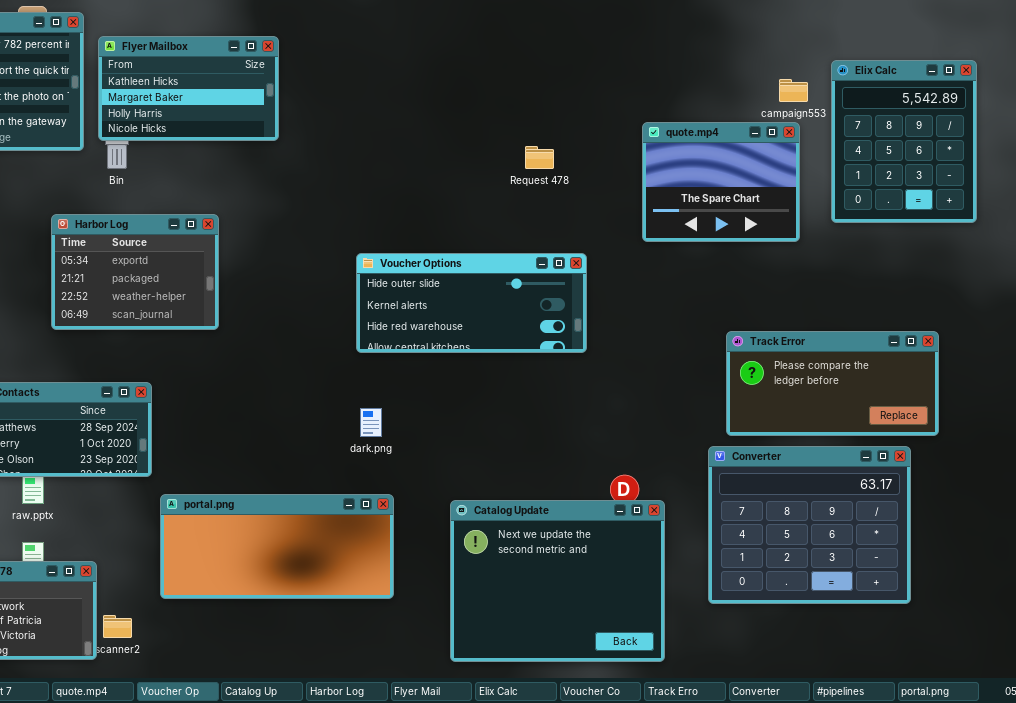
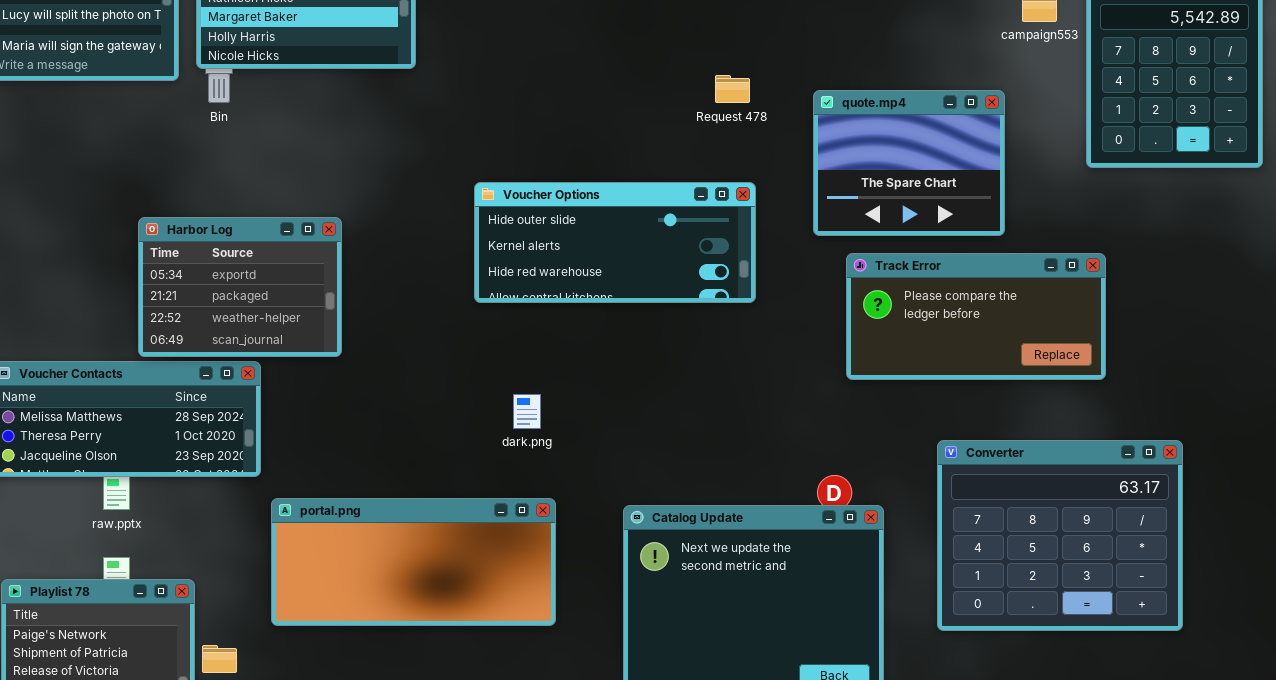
quote.mp4: [642,122,800,242] -> [813,90,1005,236], moved
Harbor Log: [51,214,219,330] -> [138,217,342,357], moved
Voucher Options: [356,253,587,353] -> [474,182,756,303], moved
Track Error: [726,331,939,436] -> [846,253,1106,380], moved

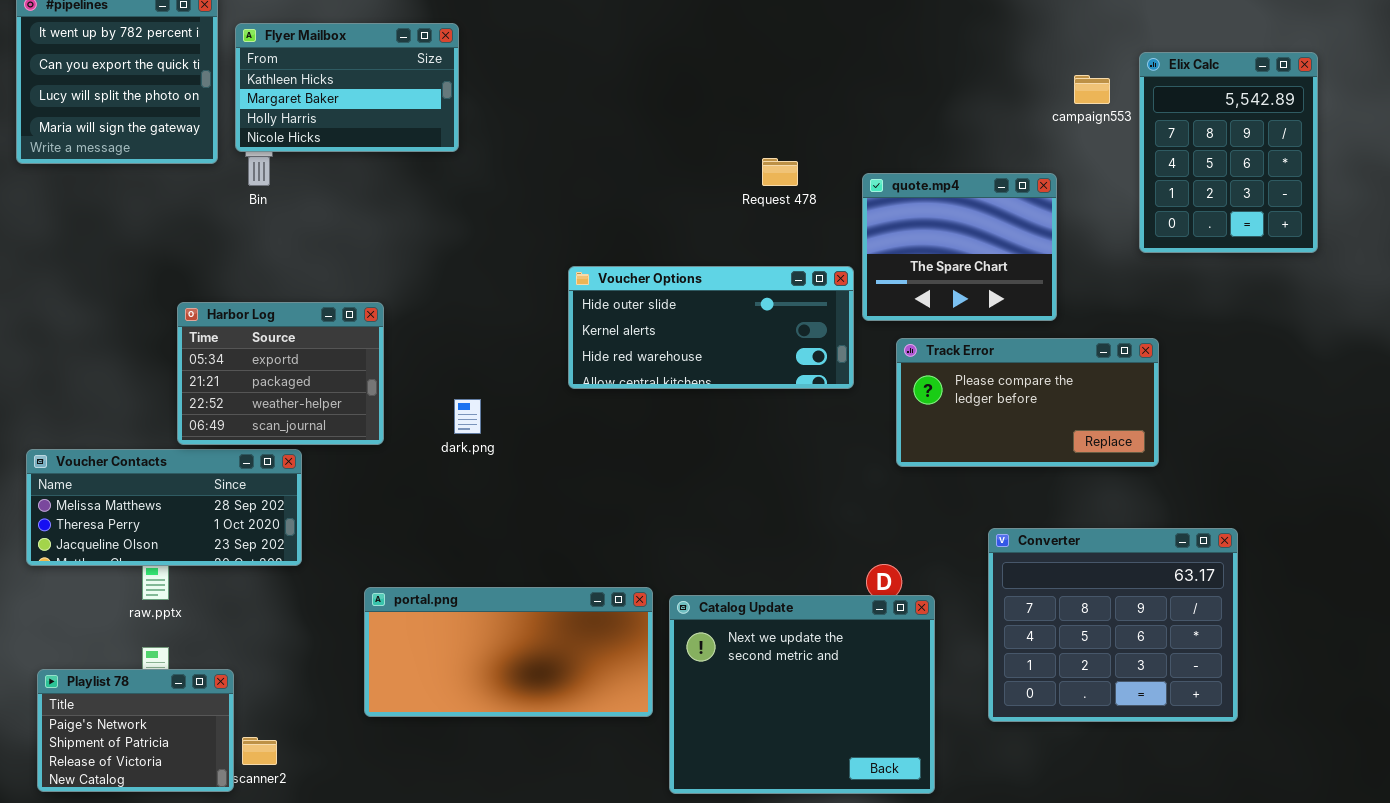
Voucher Options: [474,182,756,303] -> [568,266,854,389], moved
dark.png: [513,394,541,429] -> [454,399,481,434], moved
portal.png: [271,498,556,626] -> [364,587,653,717], moved

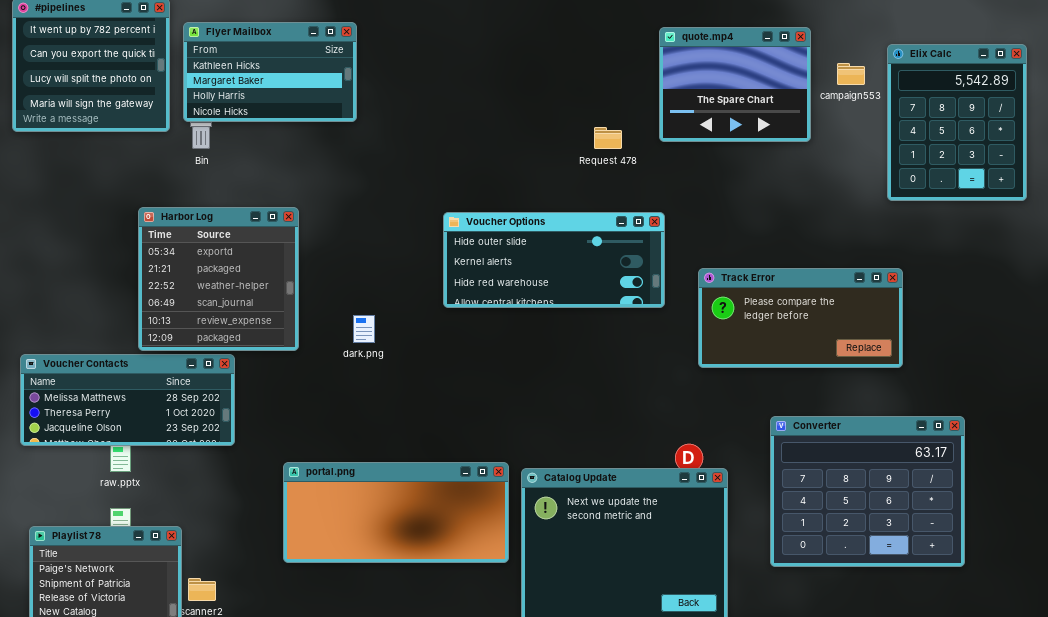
quote.mp4: [862,173,1057,321] -> [659,27,811,142], moved
Harbor Log: [177,302,384,445] -> [138,207,299,351], resized

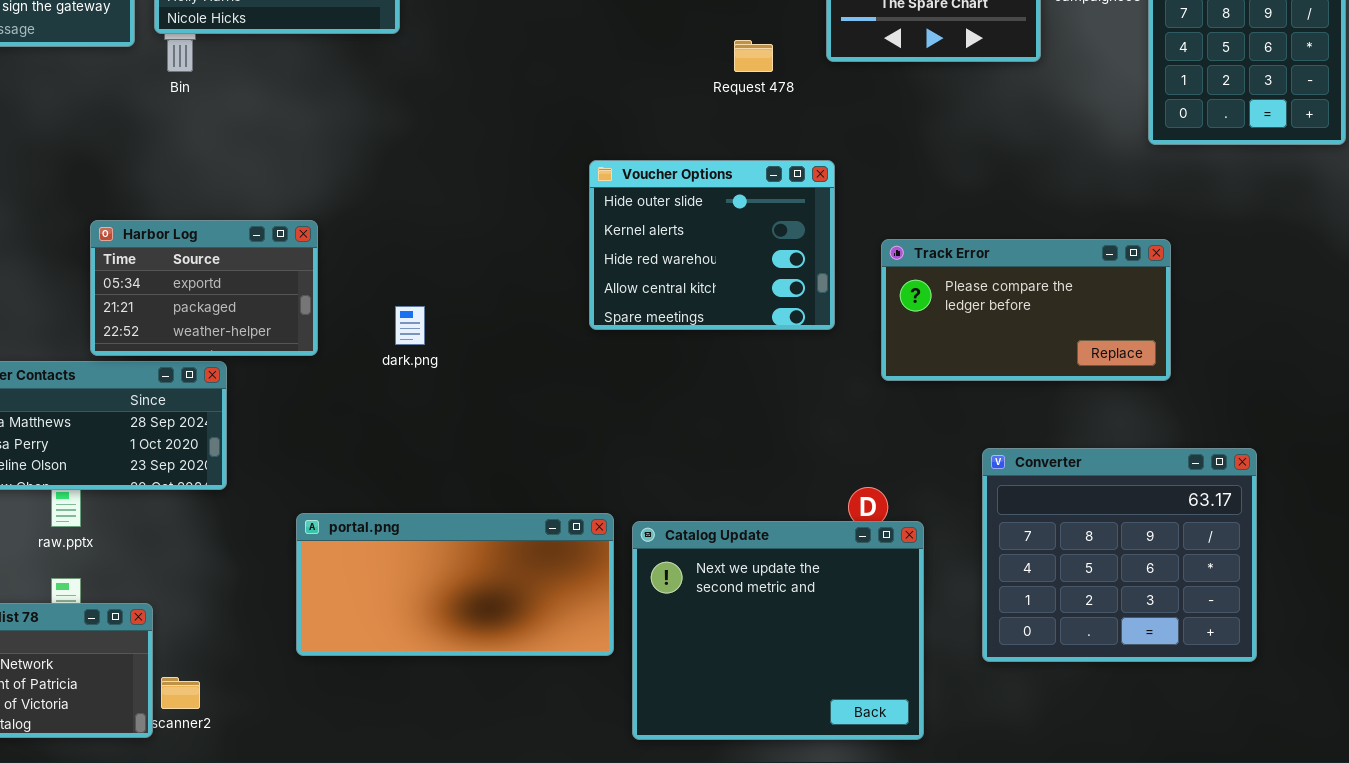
Harbor Log: [138,207,299,351] -> [90,220,318,356], resized
Voucher Options: [443,212,665,308] -> [589,160,835,330], resized

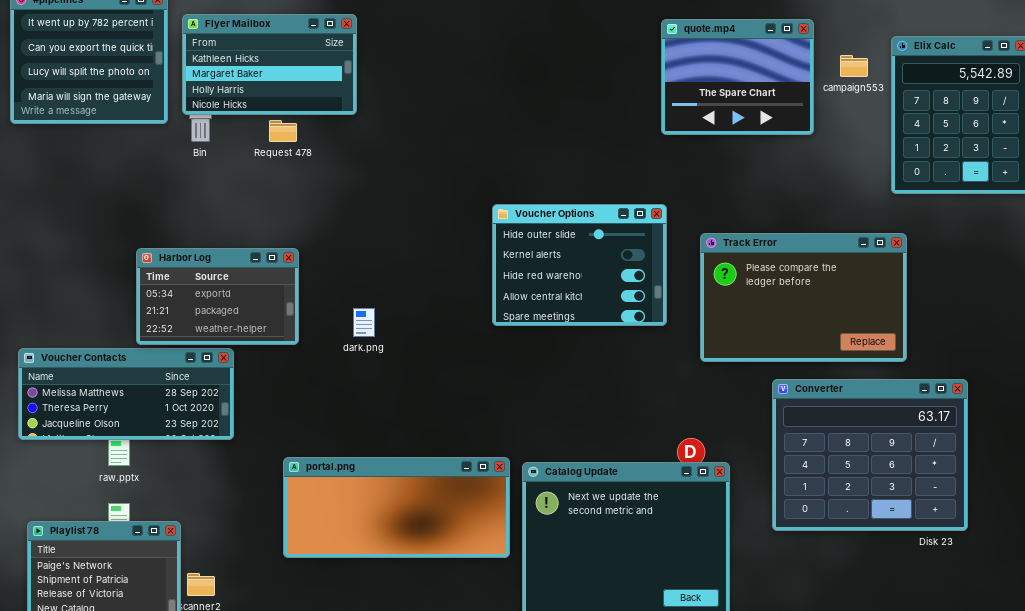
Request 478: [734,40,773,72] -> [269,120,297,142], moved
Track Error: [881,239,1171,381] -> [700,233,907,362], resized
Converter: [982,448,1257,662] -> [772,379,968,531], moved

